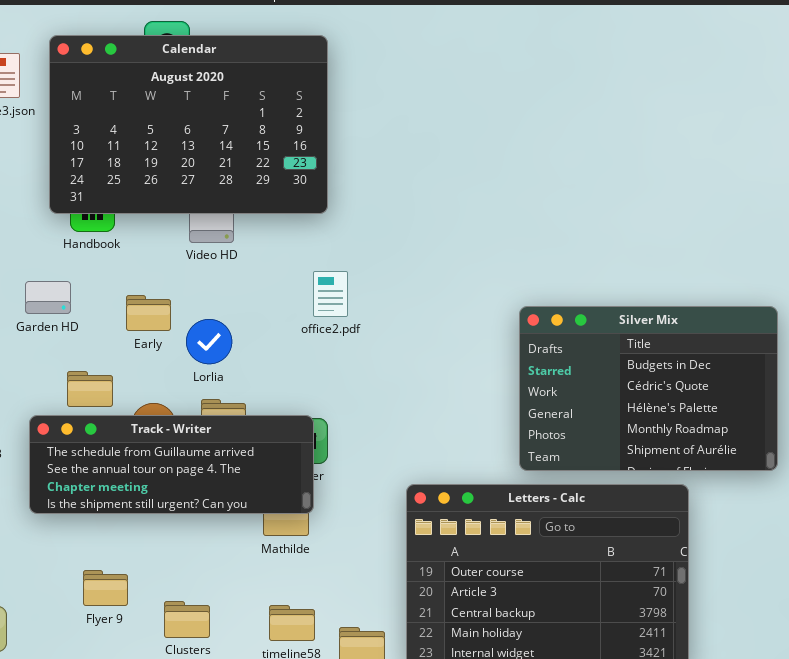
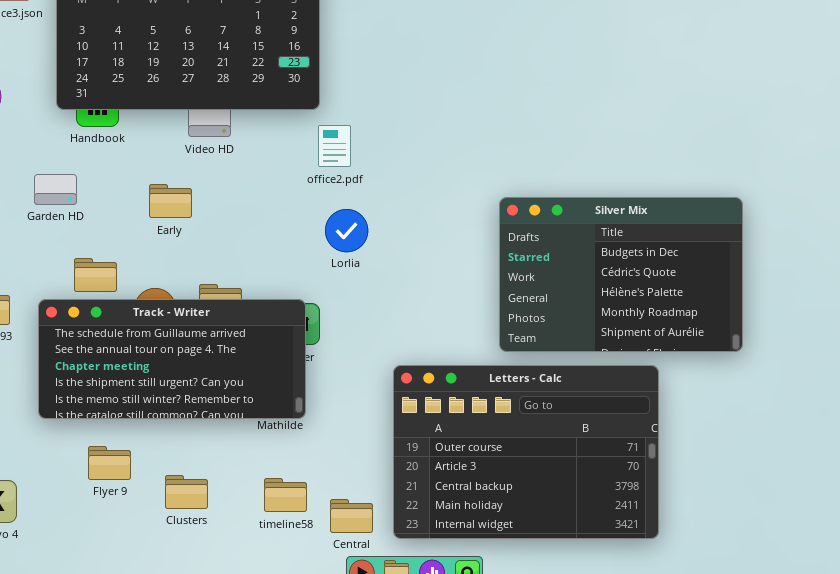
office2.pdf: [313,271,348,317] -> [318,125,351,167], moved
Early: [126,295,171,331] -> [149,184,192,218], moved
Lorlia: [186,319,232,364] -> [325,209,368,252], moved
Track - Writer: [29,415,314,514] -> [38,299,306,419], resized

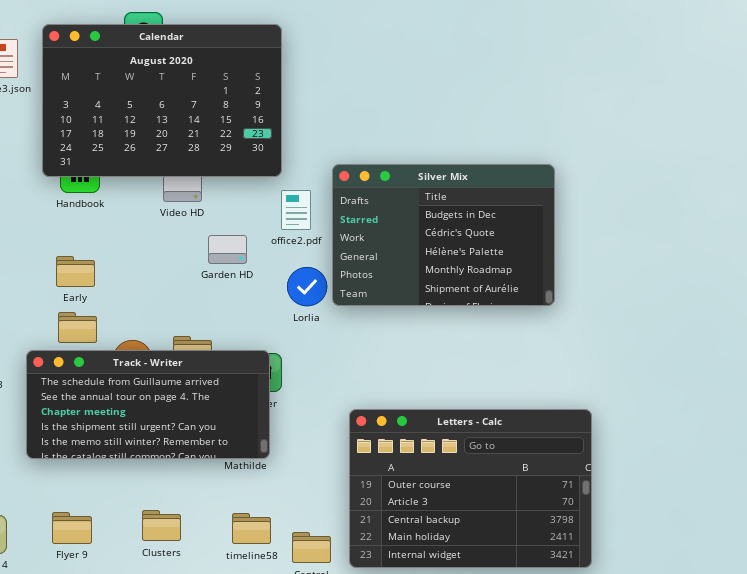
Garden HD: [34,174,77,205] -> [208,235,247,264], moved
Early: [149,184,192,218] -> [56,256,95,287], moved
Silver Mix: [499,197,743,352] -> [332,164,555,306], moved
Flyer 9: [88,446,131,480] -> [52,512,92,544], moved

